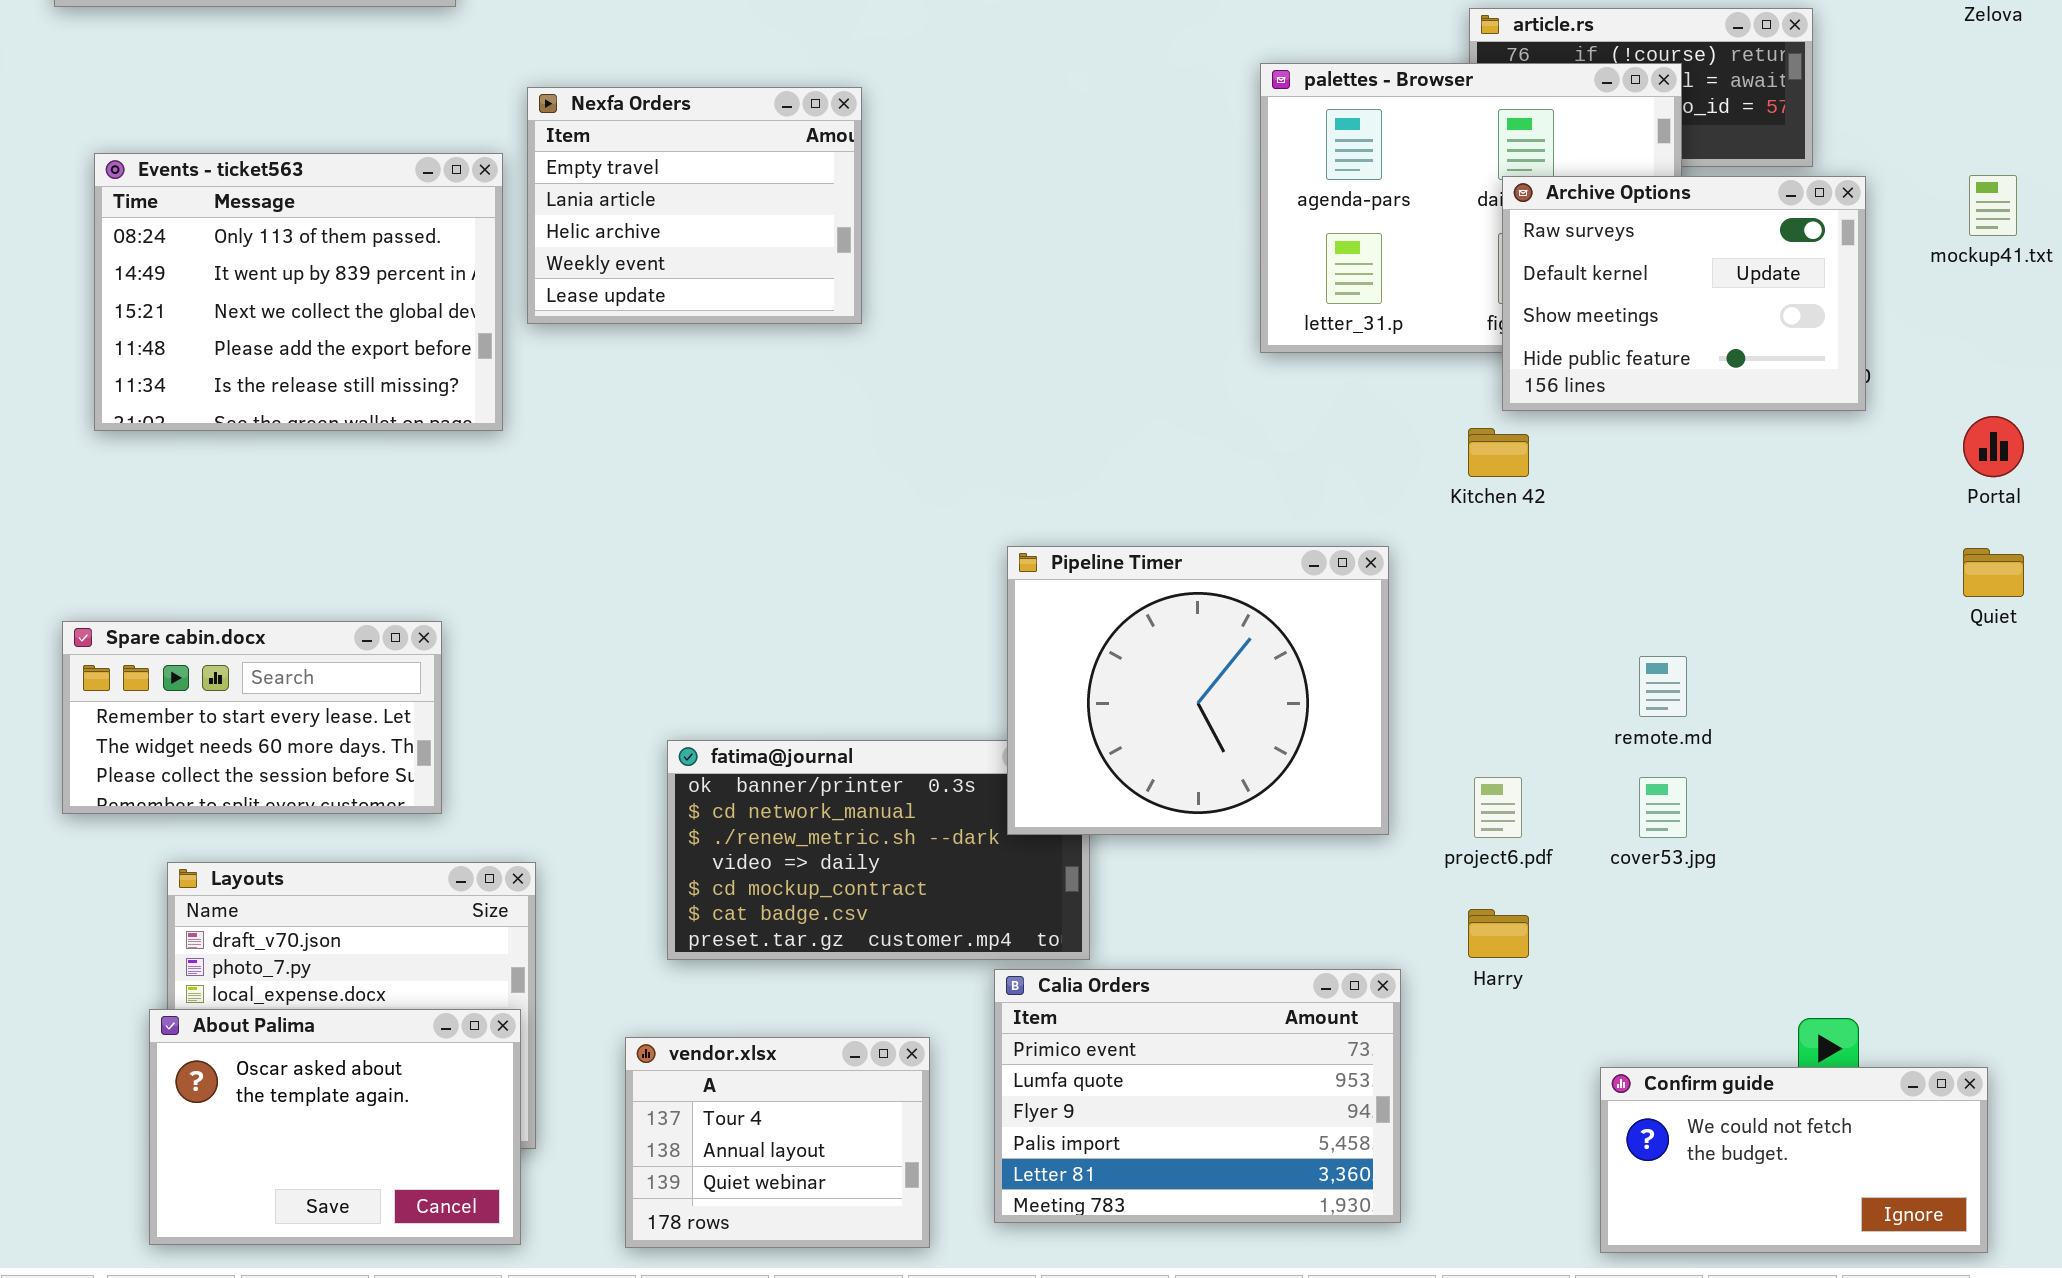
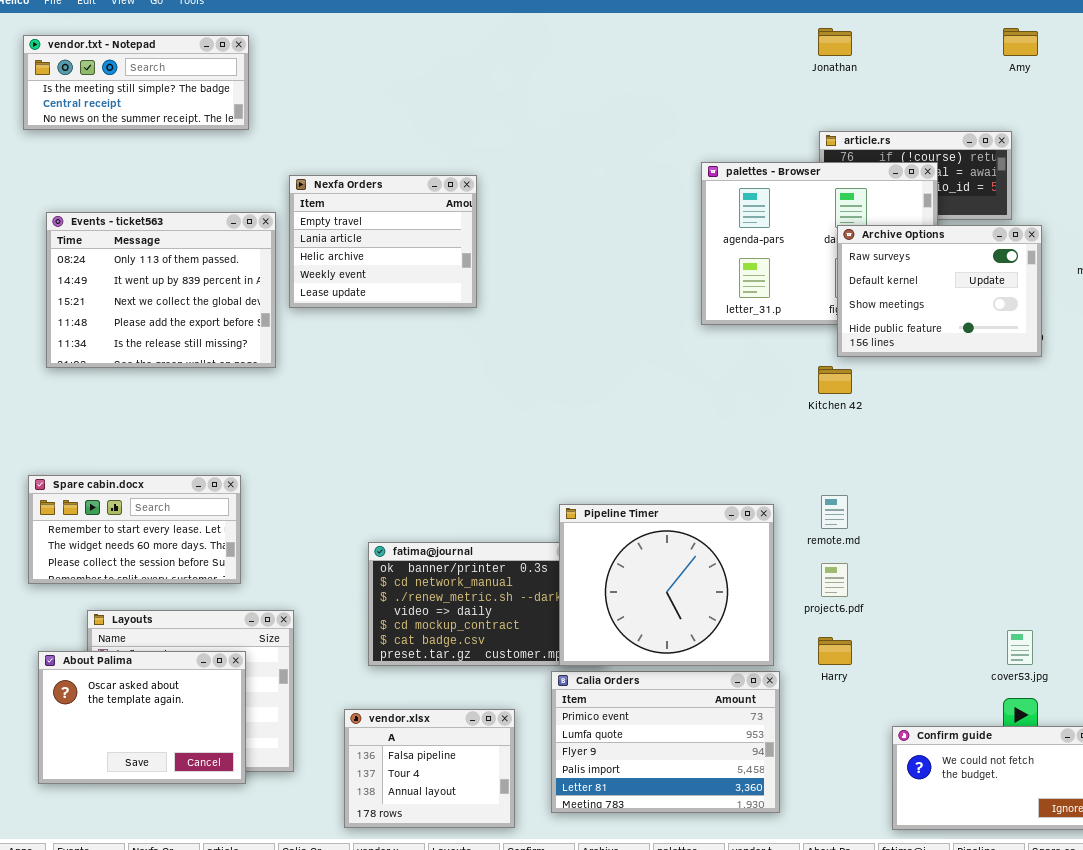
Pipeline Timer: [1007,546,1389,835] -> [559,504,774,666], moved
remote.md: [1639,656,1687,717] -> [821,495,848,529], moved
cover53.jpg: [1639,777,1687,838] -> [1007,630,1033,665], moved
About Palima: [149,1009,521,1245] -> [38,651,246,784], moved
vendor.xlsx: [625,1037,930,1248] -> [344,709,515,828], scrolled up 1 row

